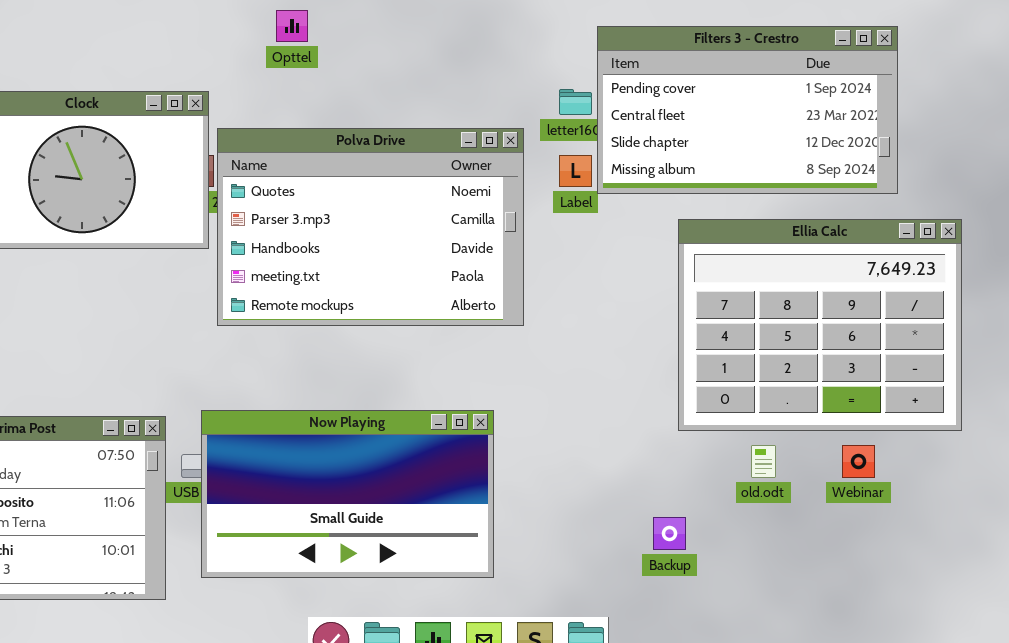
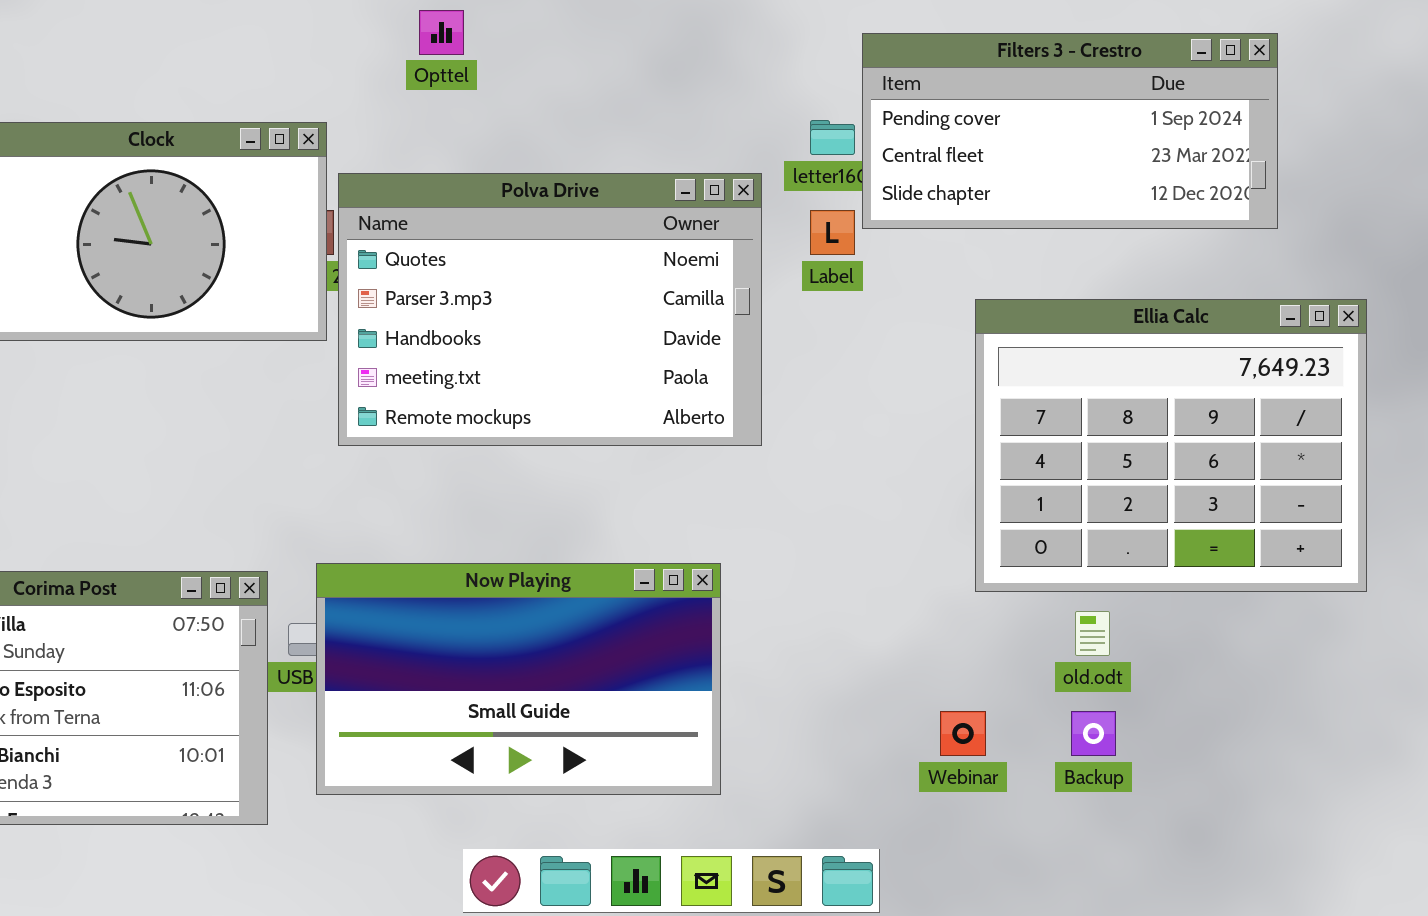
Filters 3 - Crestro: [597,26,898,194] -> [862,33,1278,229], resized
Webinar: [842,445,875,478] -> [940,711,986,756], moved
Backup: [653,517,686,550] -> [1071,711,1116,756], moved

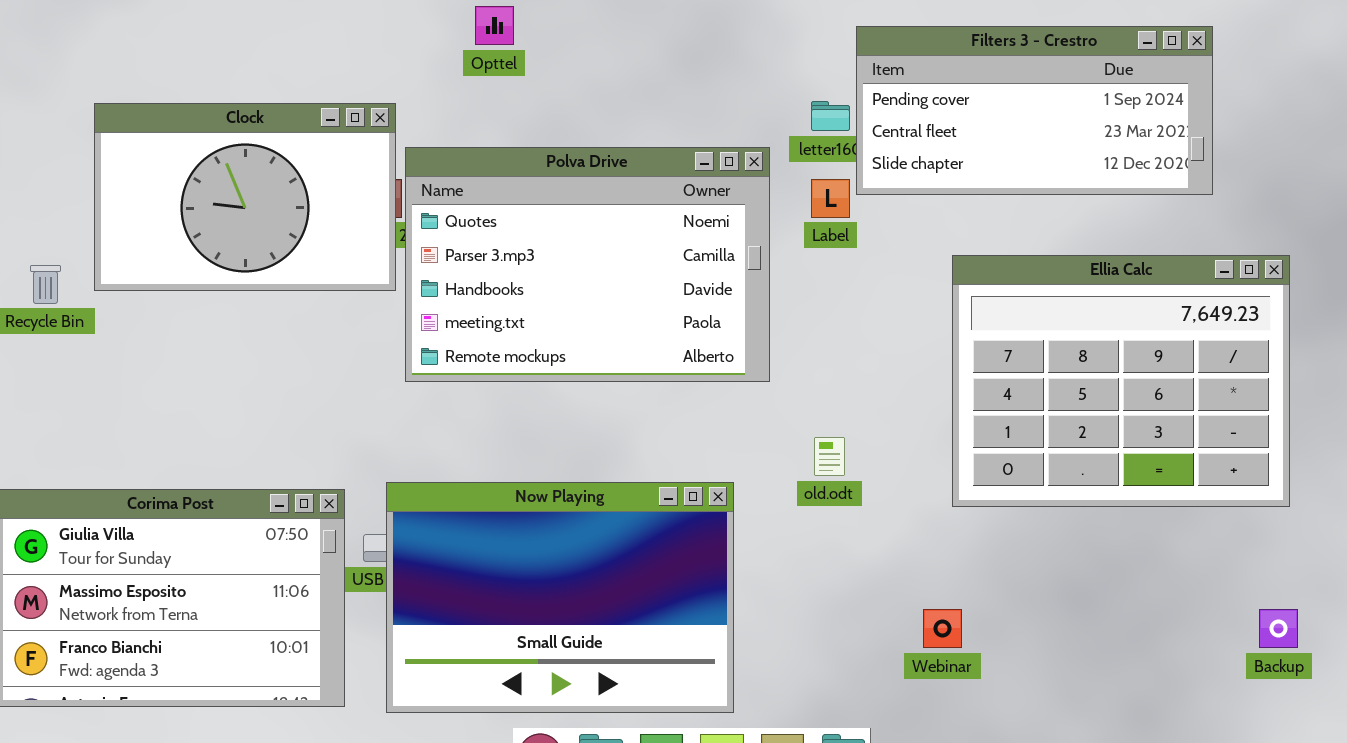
Now Playing: [316,563,721,795] -> [386,482,734,713], resized
old.odt: [1075,611,1110,656] -> [814,437,845,476], moved
Backup: [1071,711,1116,756] -> [1259,609,1298,648], moved

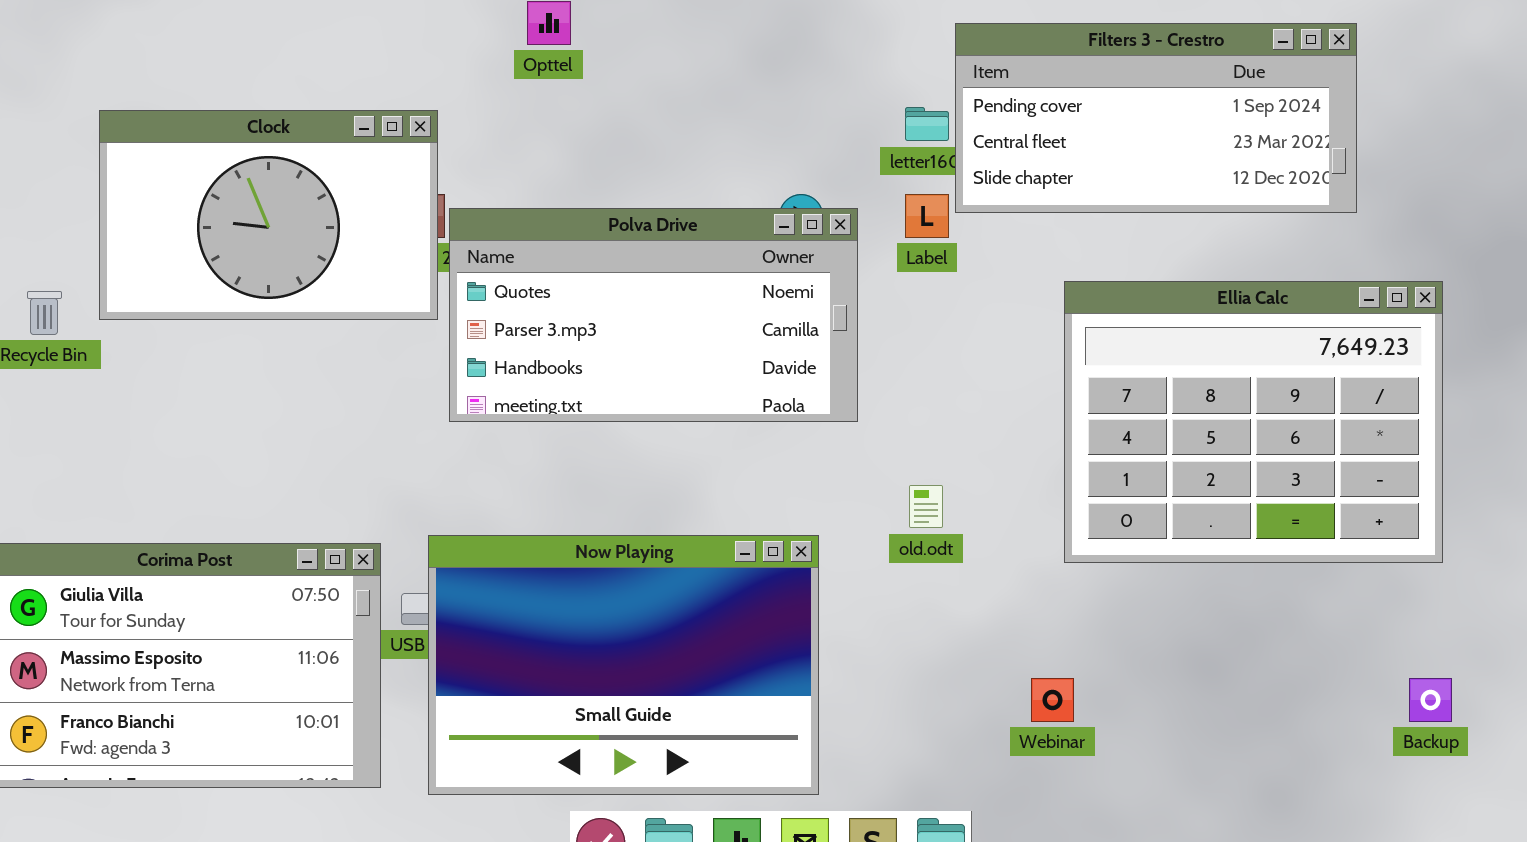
Polva Drive: [405,147,770,382] -> [449,208,858,422], resized

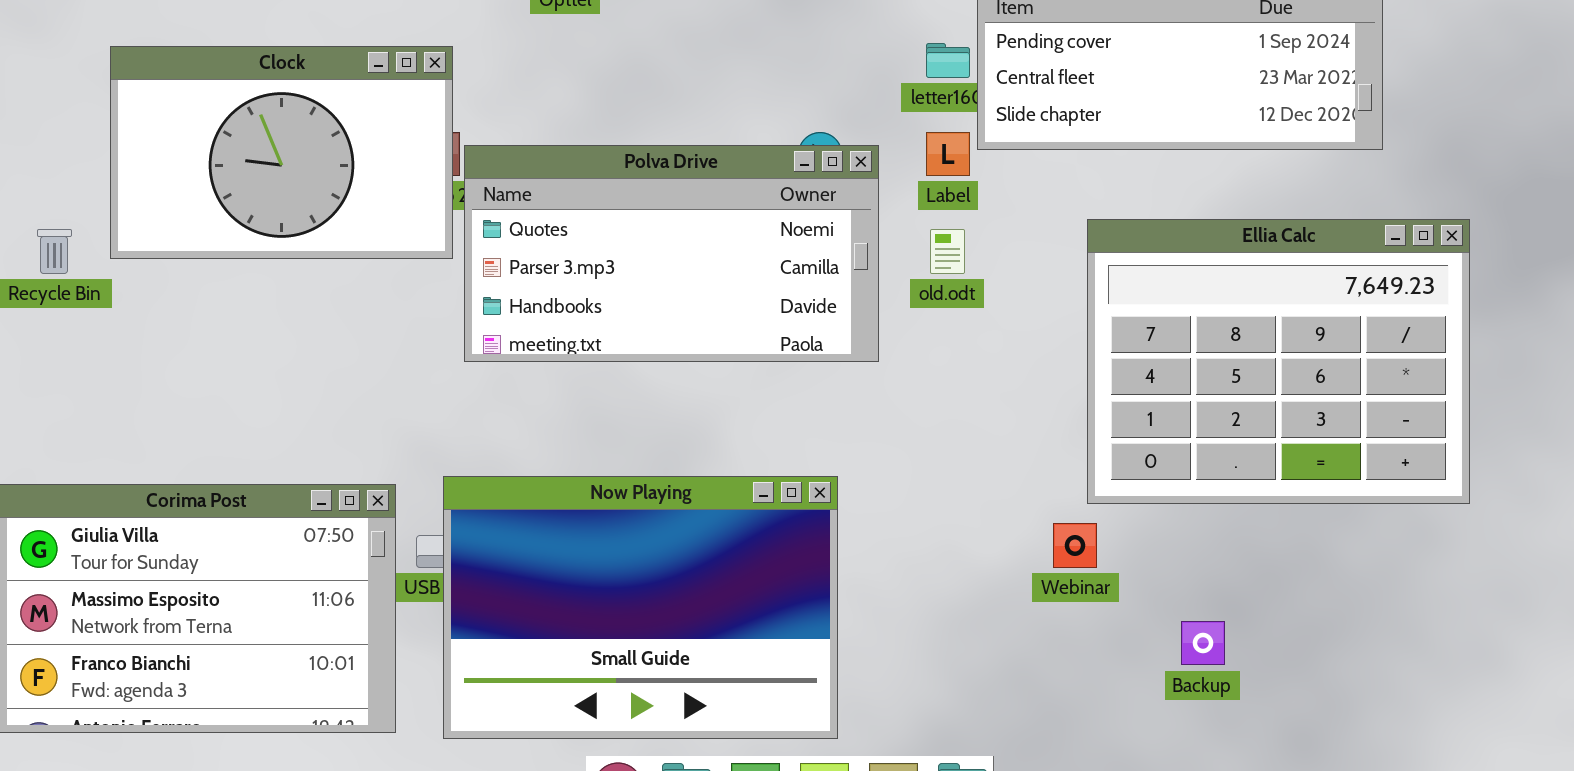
old.odt: [909,485,943,528] -> [930,229,965,274], moved
Webinar: [1031,678,1074,722] -> [1053,523,1097,568], moved
Backup: [1409,678,1452,722] -> [1181,621,1225,665], moved

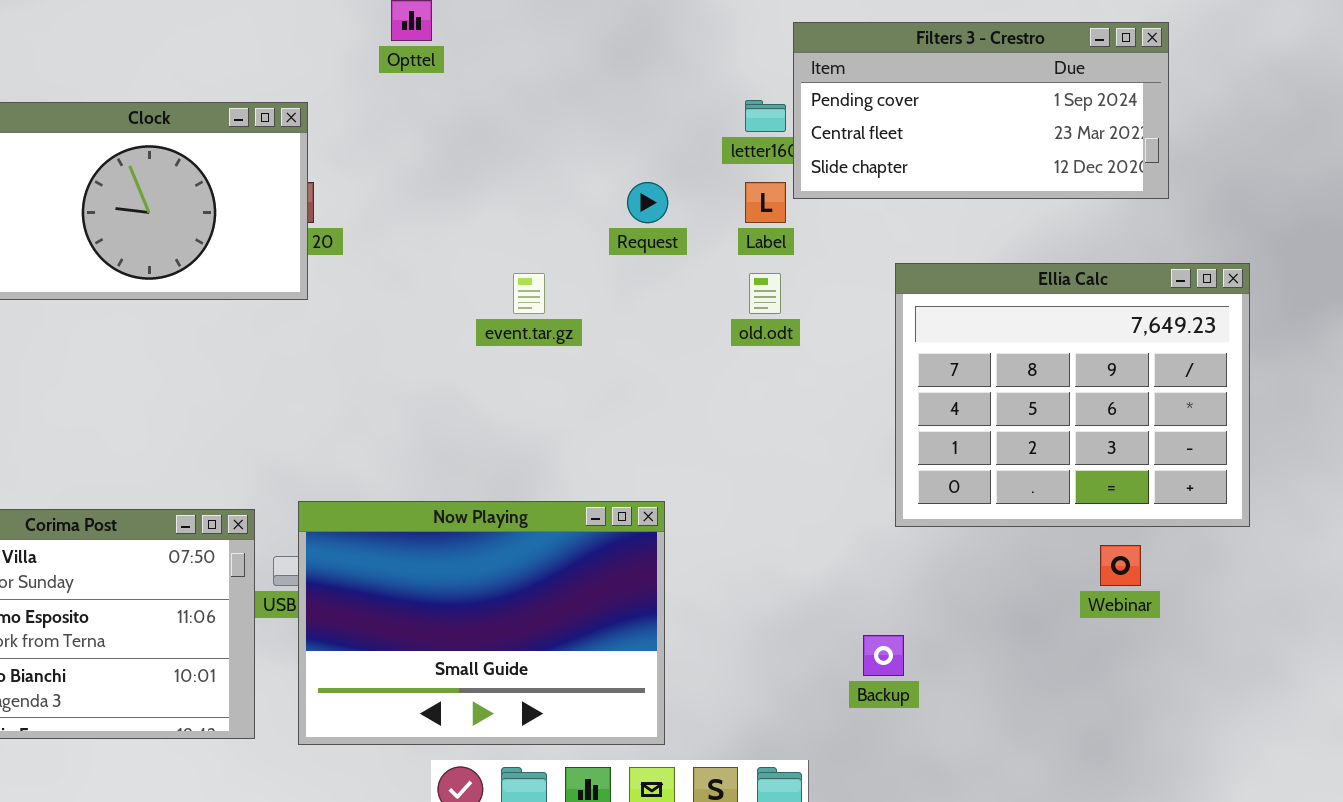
Polva Drive: [464,145,879,362] -> none, closed
Webinar: [1053,523,1097,568] -> [1100,545,1141,586], moved
Backup: [1181,621,1225,665] -> [863,635,904,676], moved

